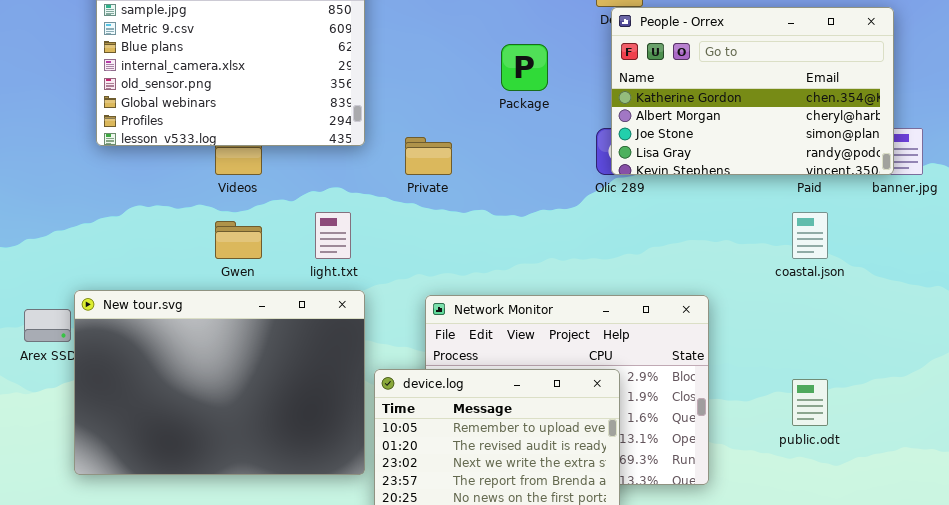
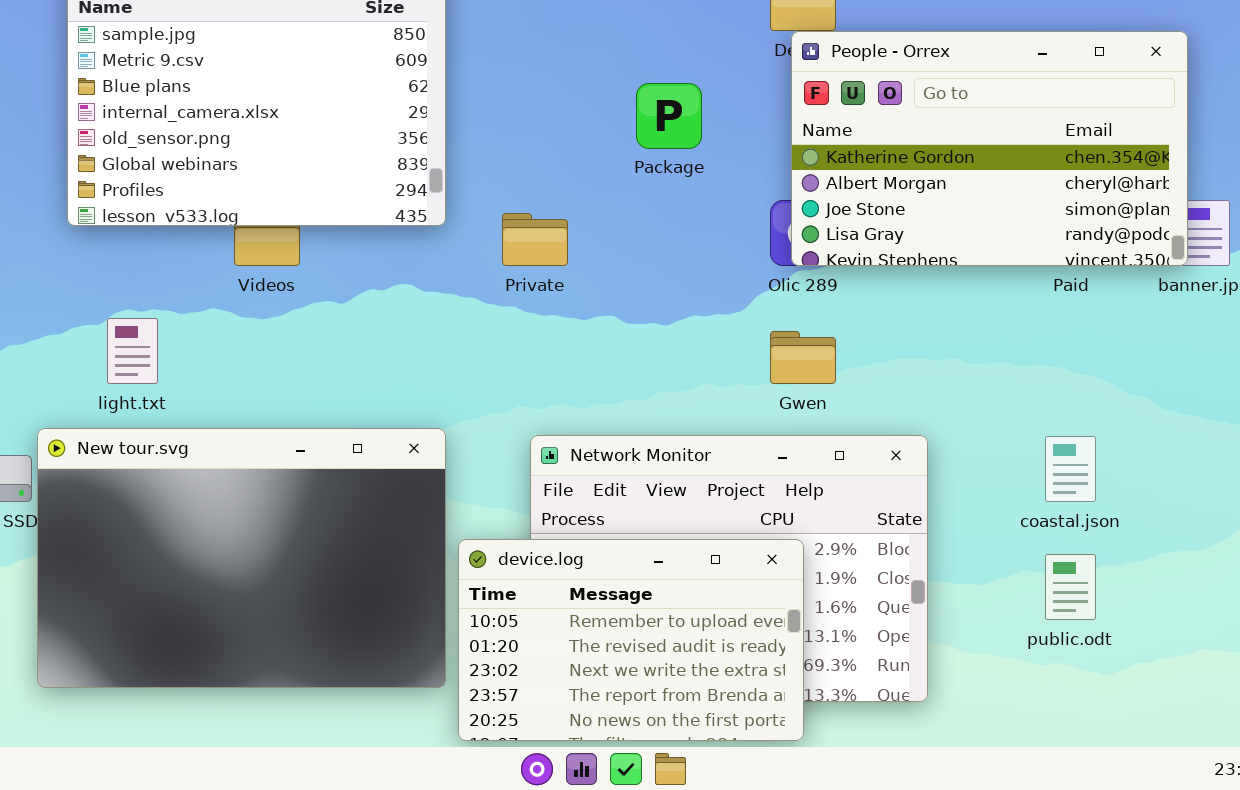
light.txt: [315,212,351,259] -> [107,318,158,384], moved
coastal.json: [792,212,828,259] -> [1045,436,1096,502], moved
Gwen: [215,221,262,259] -> [770,331,836,384], moved

